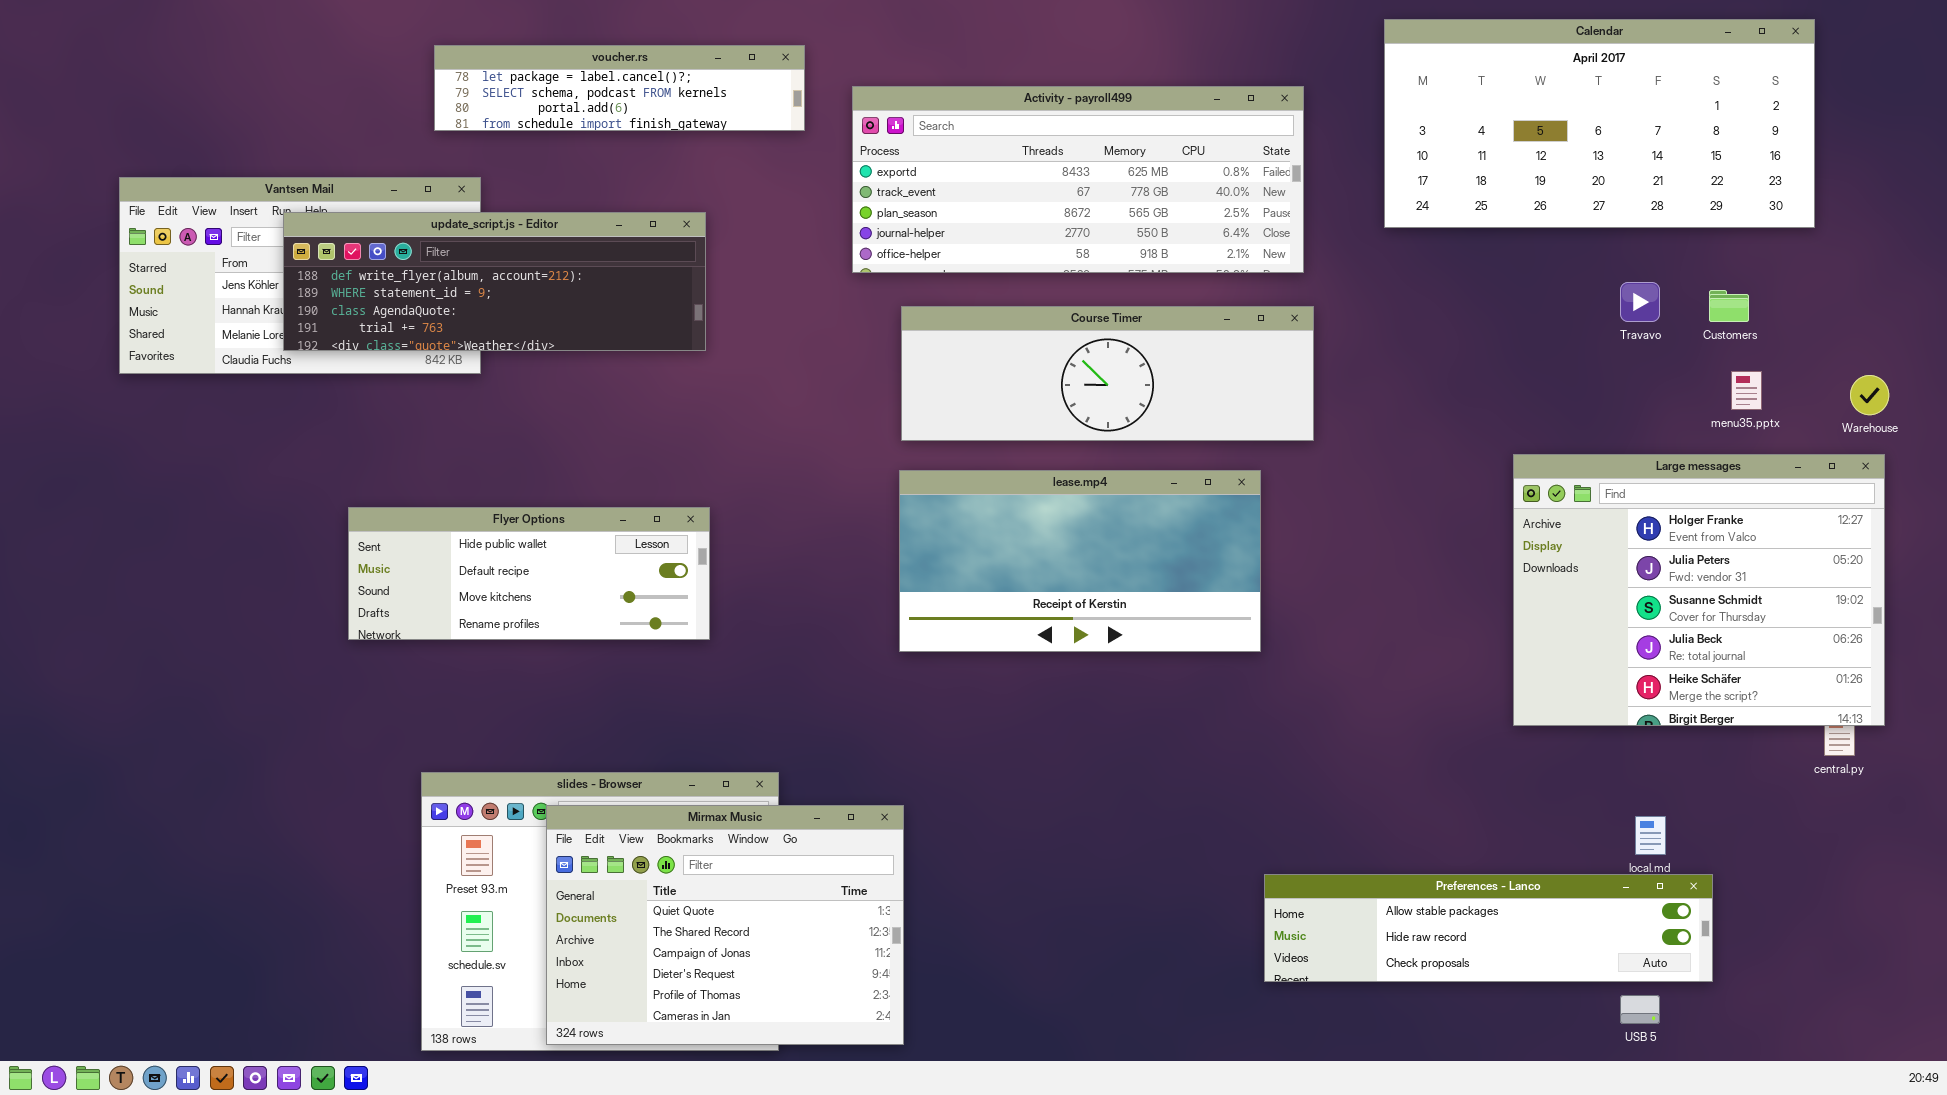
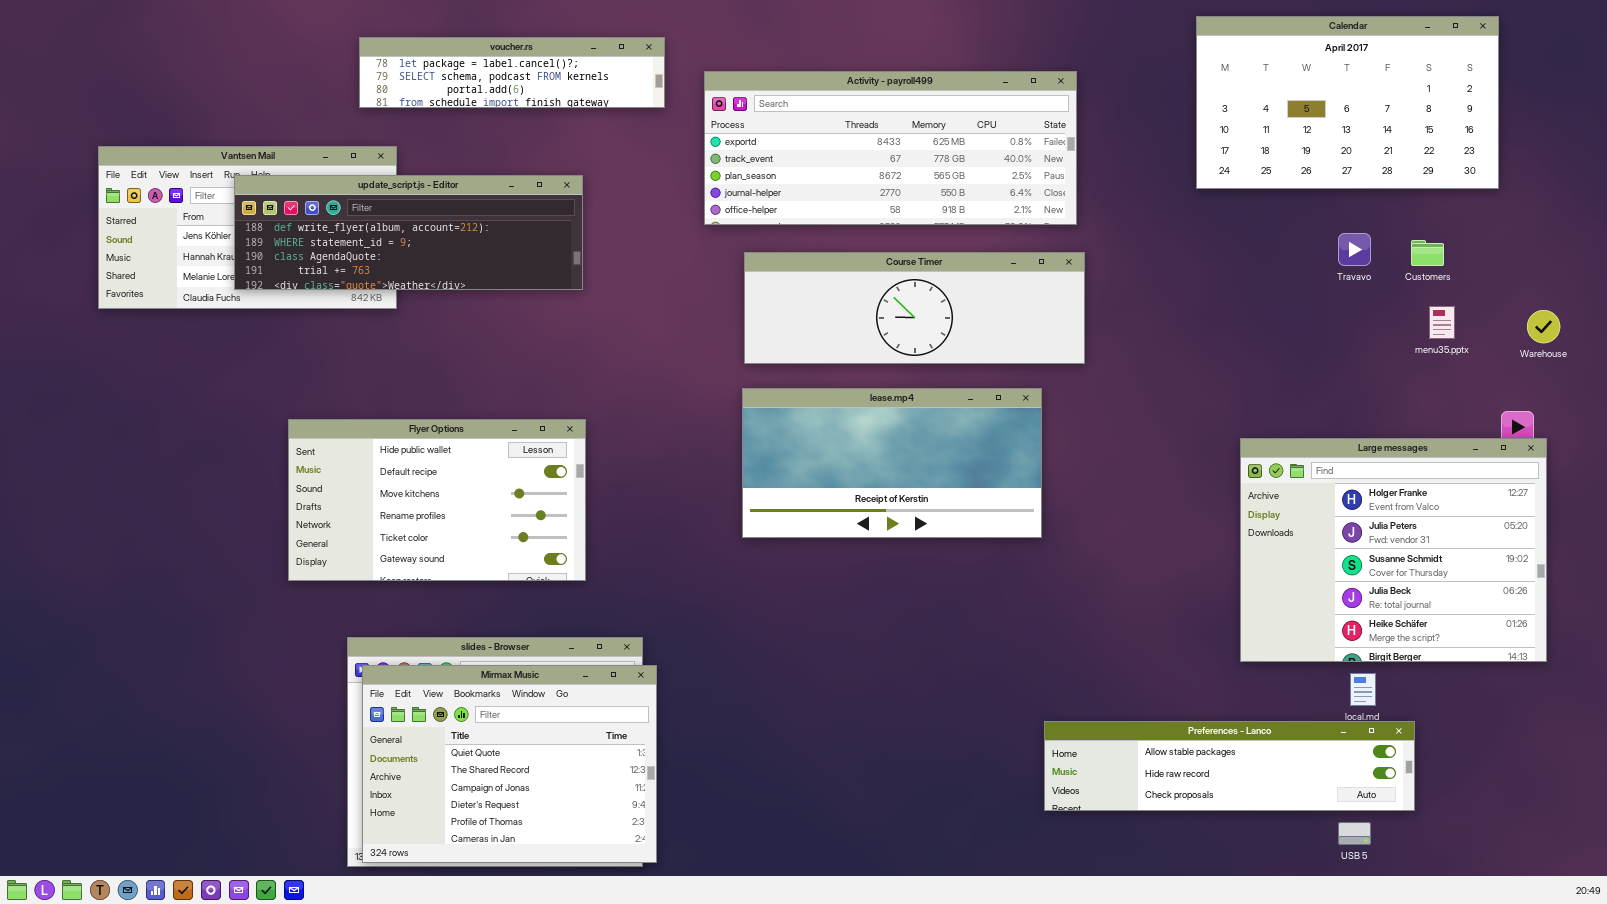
Calendar: [1384,19,1815,228] -> [1196,16,1499,189], resized
Large messages: [1513,454,1885,726] -> [1240,438,1547,662], moved
Flyer Options: [348,507,710,640] -> [288,419,586,581], resized
Mirmax Music: [546,805,904,1045] -> [362,665,657,863], moved

